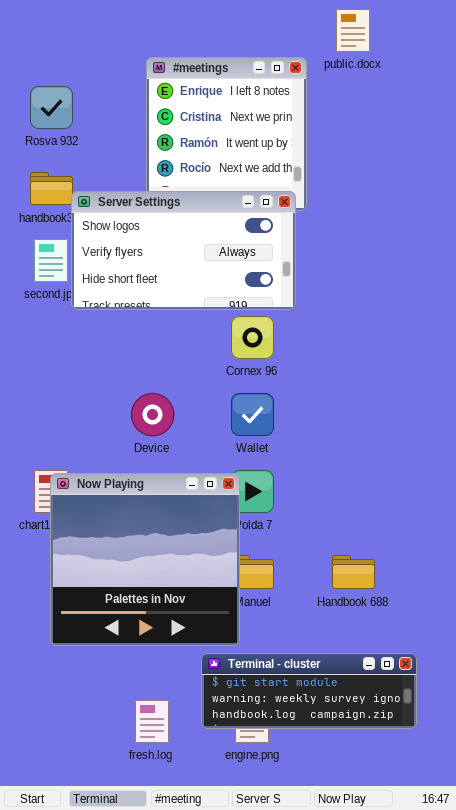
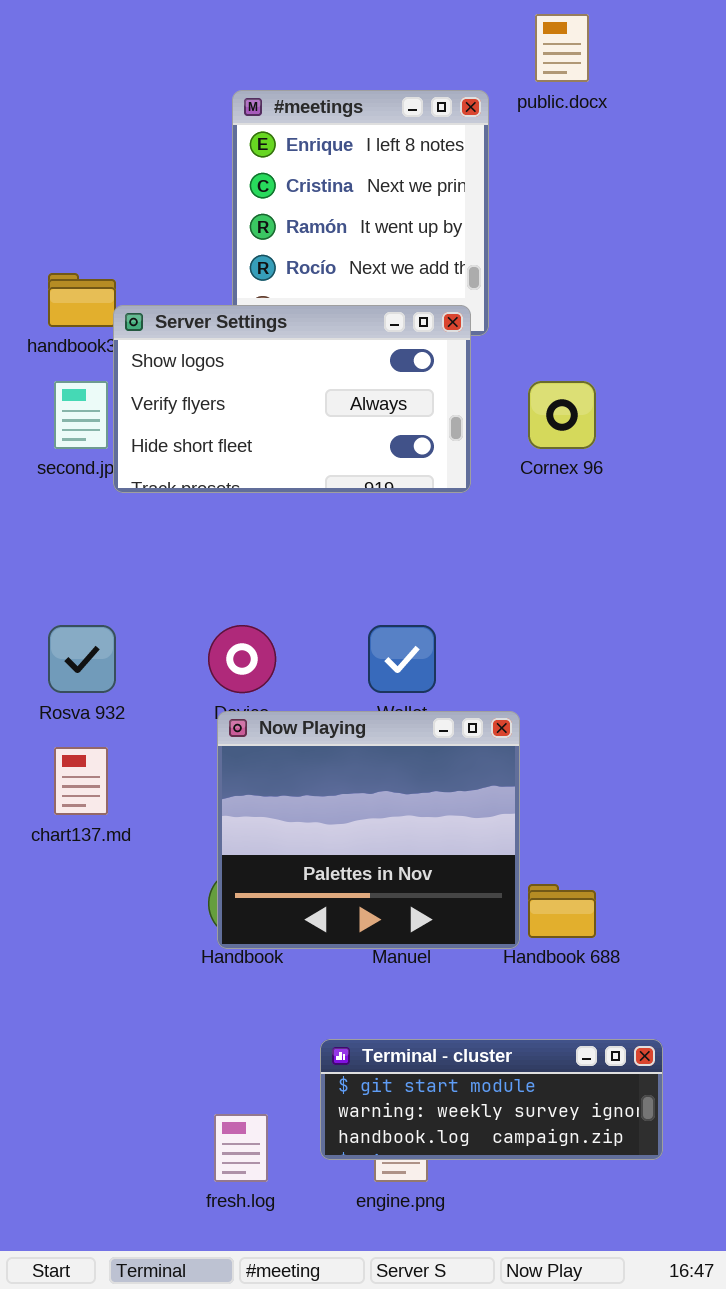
Rosva 932: [30,86,73,129] -> [48,625,116,693], moved
Cornex 96: [231,316,274,359] -> [528,381,596,449], moved
Now Playing: [50,473,240,646] -> [217,711,520,949], moved, resized

